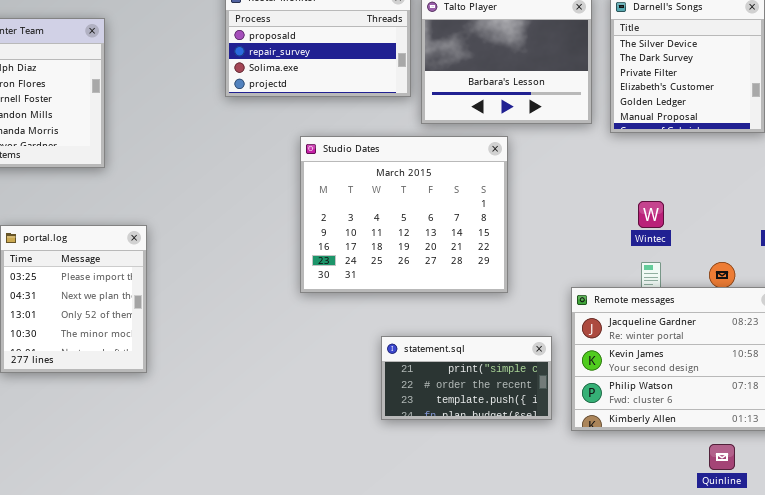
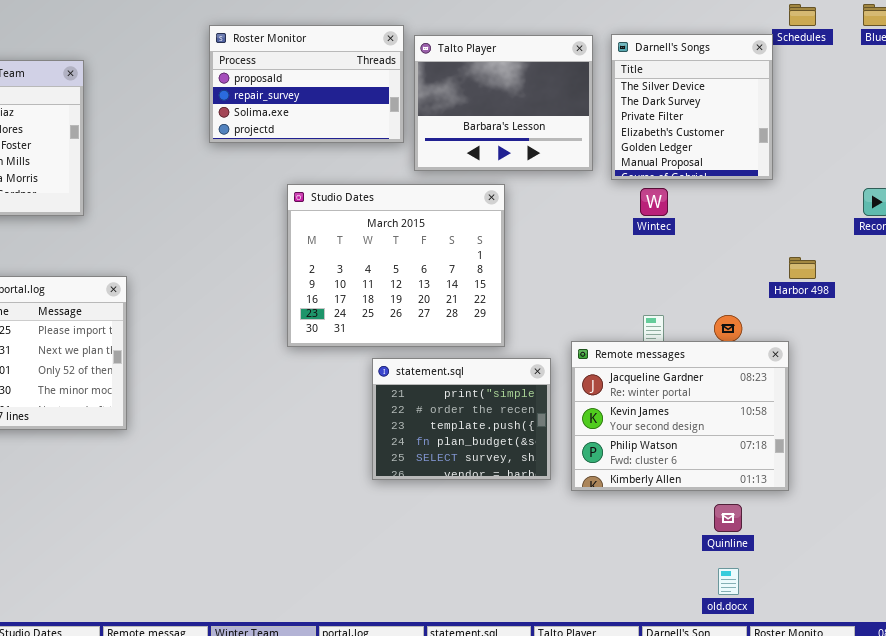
Wintec: [638,201,664,228] -> [640,188,668,216], moved
statement.sql: [381,336,552,420] -> [372,358,551,480], resized

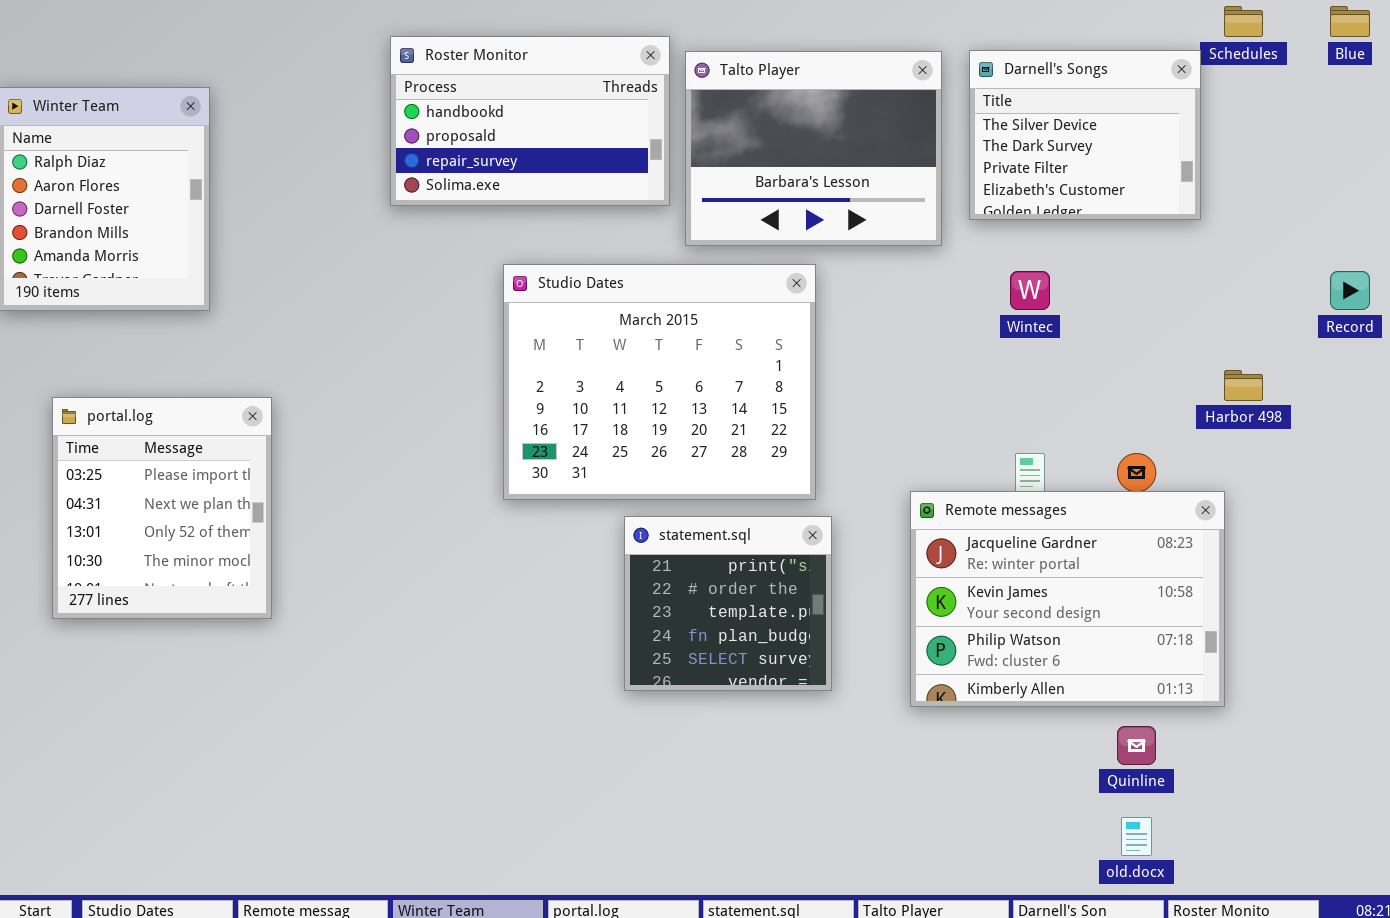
Roster Monitor: [209,25,404,143] -> [390,36,670,206], scrolled up 1 row
Darnell's Songs: [611,34,773,180] -> [969,50,1201,220], resized
statement.sql: [372,358,551,480] -> [624,516,832,691], resized

